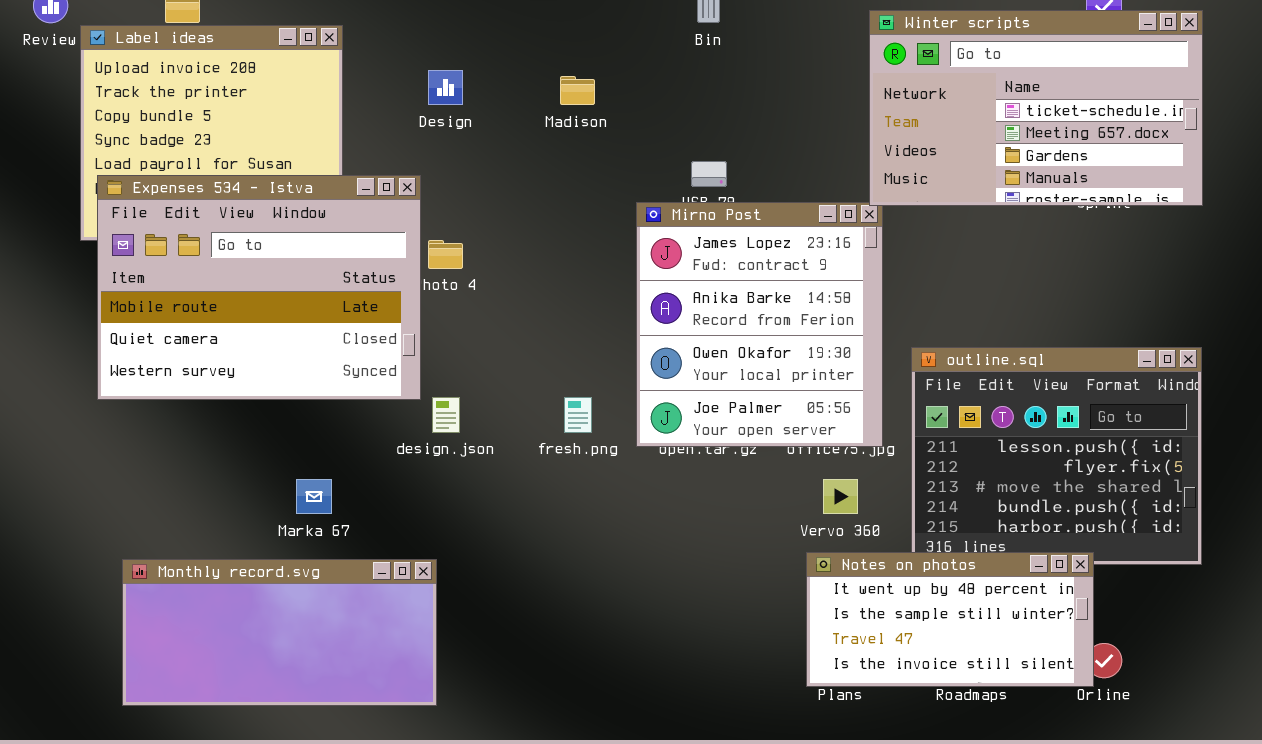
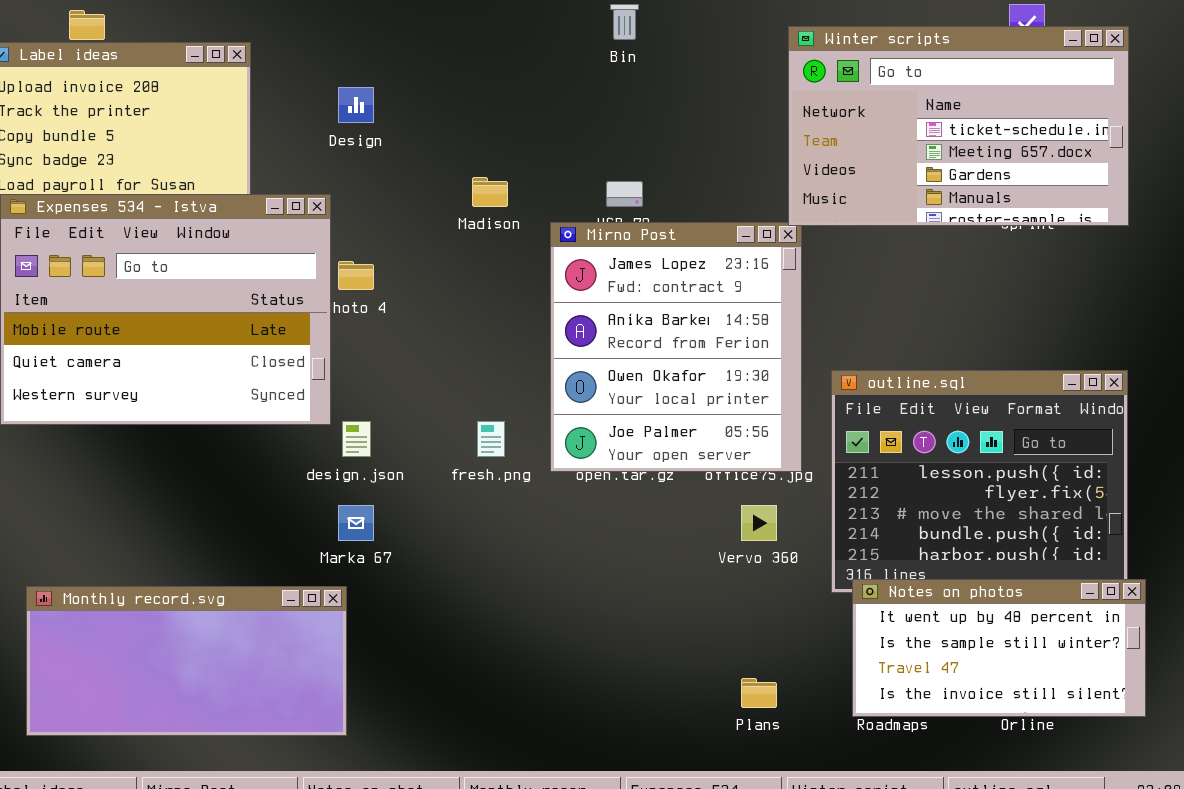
Madison: [560,76,595,105] -> [472,177,508,207], moved
Marka 67: [296,479,332,514] -> [338,505,374,541], moved
Notes on photos: [806,552,1094,687] -> [852,579,1146,717], moved

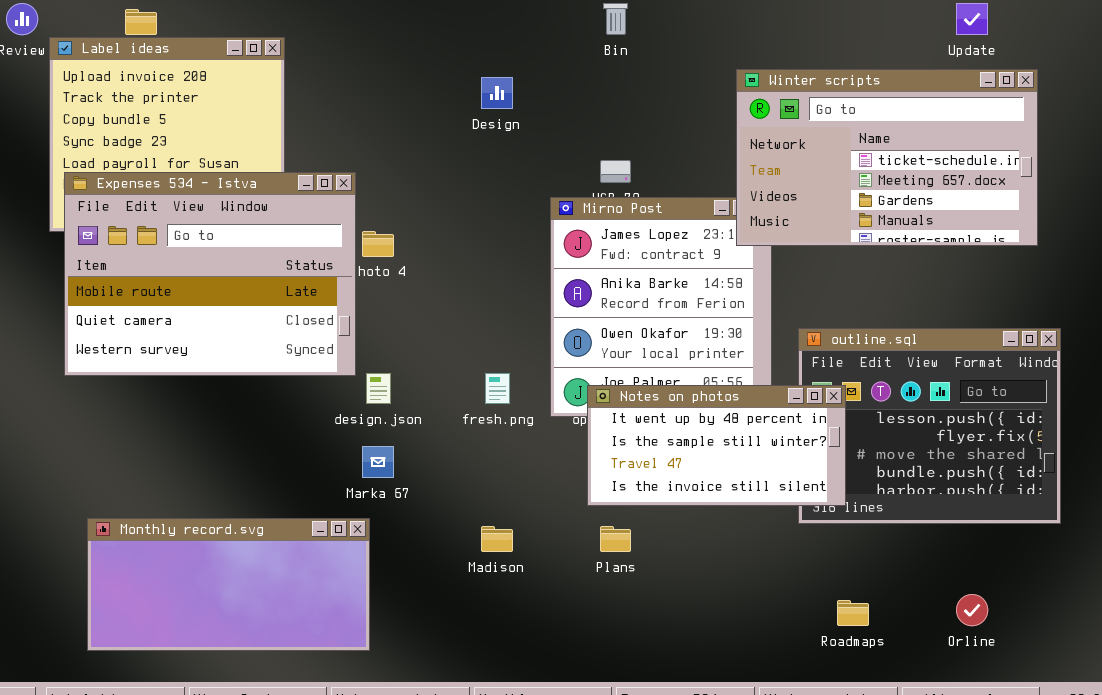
Winter scripts: [788,26,1129,226] -> [736,69,1038,246], moved
Design: [338,87,374,123] -> [481,77,513,109], moved
Madison: [472,177,508,207] -> [481,526,513,552], moved
Notes on photos: [852,579,1146,717] -> [587,385,846,506], moved
Plans: [741,678,777,708] -> [600,526,631,552], moved

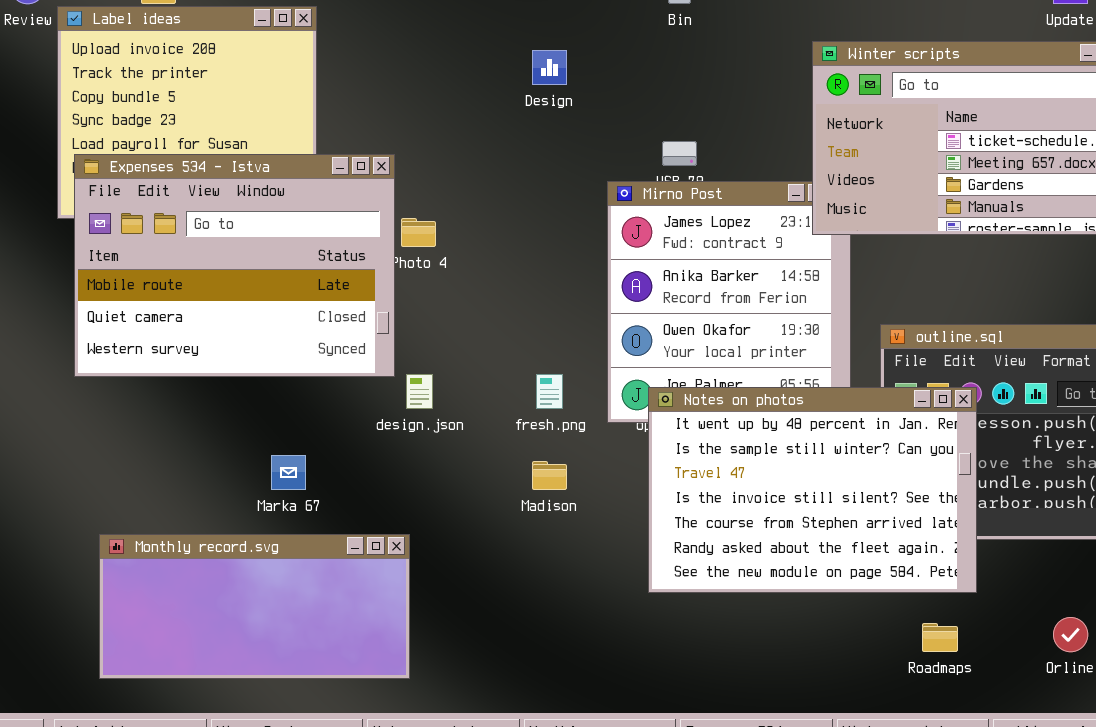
Notes on photos: [587,385,846,506] -> [648,387,977,593], resized
Marka 67: [362,446,394,478] -> [271,455,306,490], moved
Madison: [481,526,513,552] -> [532,461,567,490], moved

